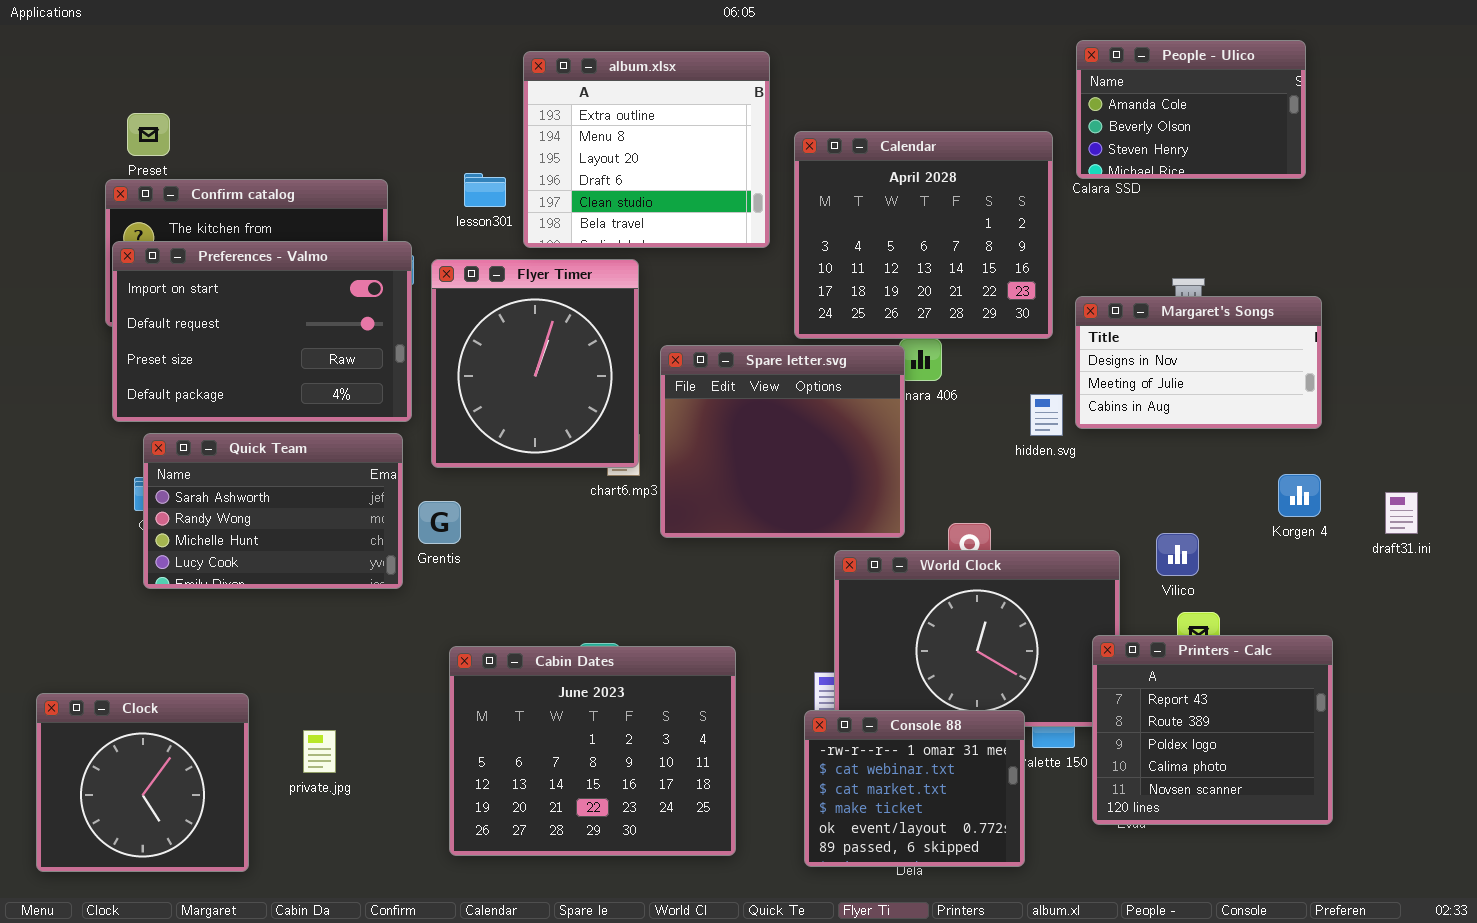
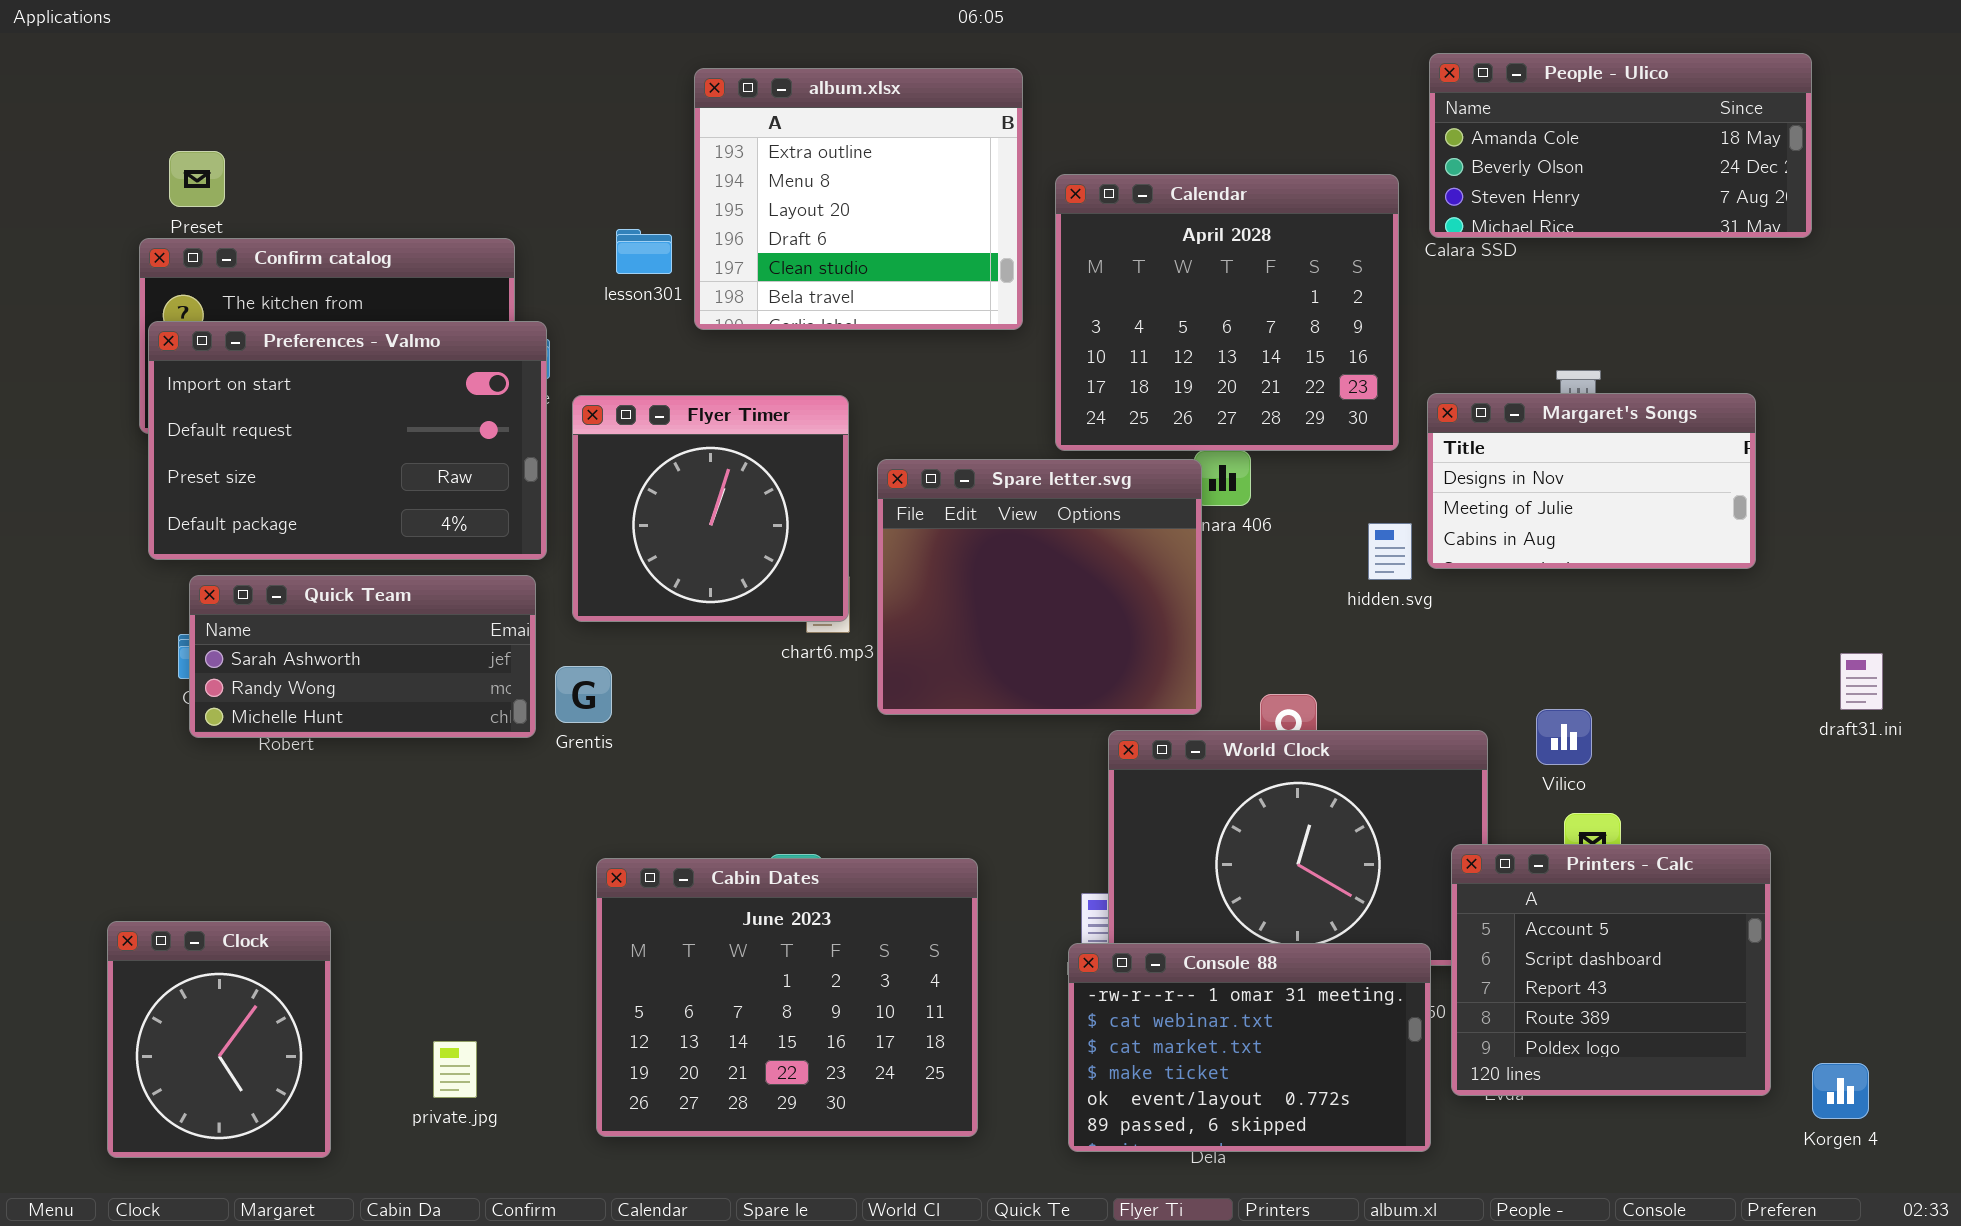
People - Ulico: [1076,40,1306,179] -> [1429,53,1812,238], resized
Flyer Timer: [431,259,639,468] -> [572,395,849,622], resized
Quick Team: [143,433,403,589] -> [189,575,536,738], resized
Korgen 4: [1278,474,1321,517] -> [1812,1063,1869,1119], moved
Printers - Calc: [1092,635,1333,825] -> [1451,844,1771,1096], scrolled up 2 rows
Clock: [36,693,249,872] -> [107,921,331,1158], resized
Console 88: [804,710,1025,867] -> [1068,943,1431,1152], resized
private.jpg: [303,730,336,773] -> [433,1041,477,1098], moved

